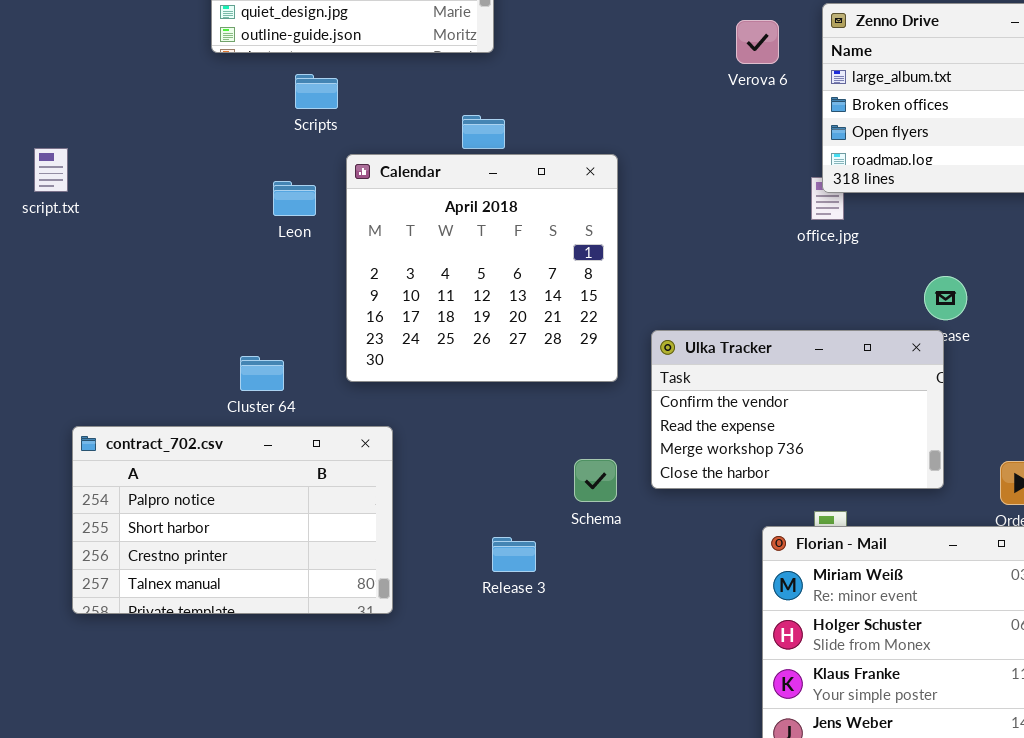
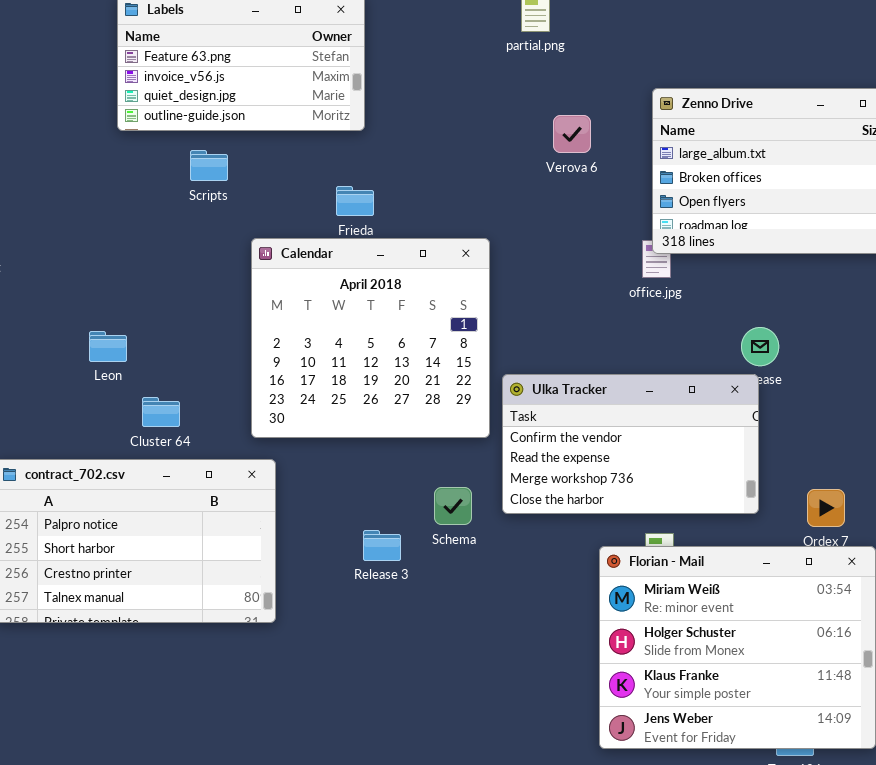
Verova 6: [736,20,779,64] -> [553,115,591,153], moved
Calendar: [346,154,618,382] -> [251,238,490,438], moved
Leon: [273,181,316,216] -> [89,331,127,362], moved
Release 3: [492,537,536,572] -> [363,530,401,561], moved

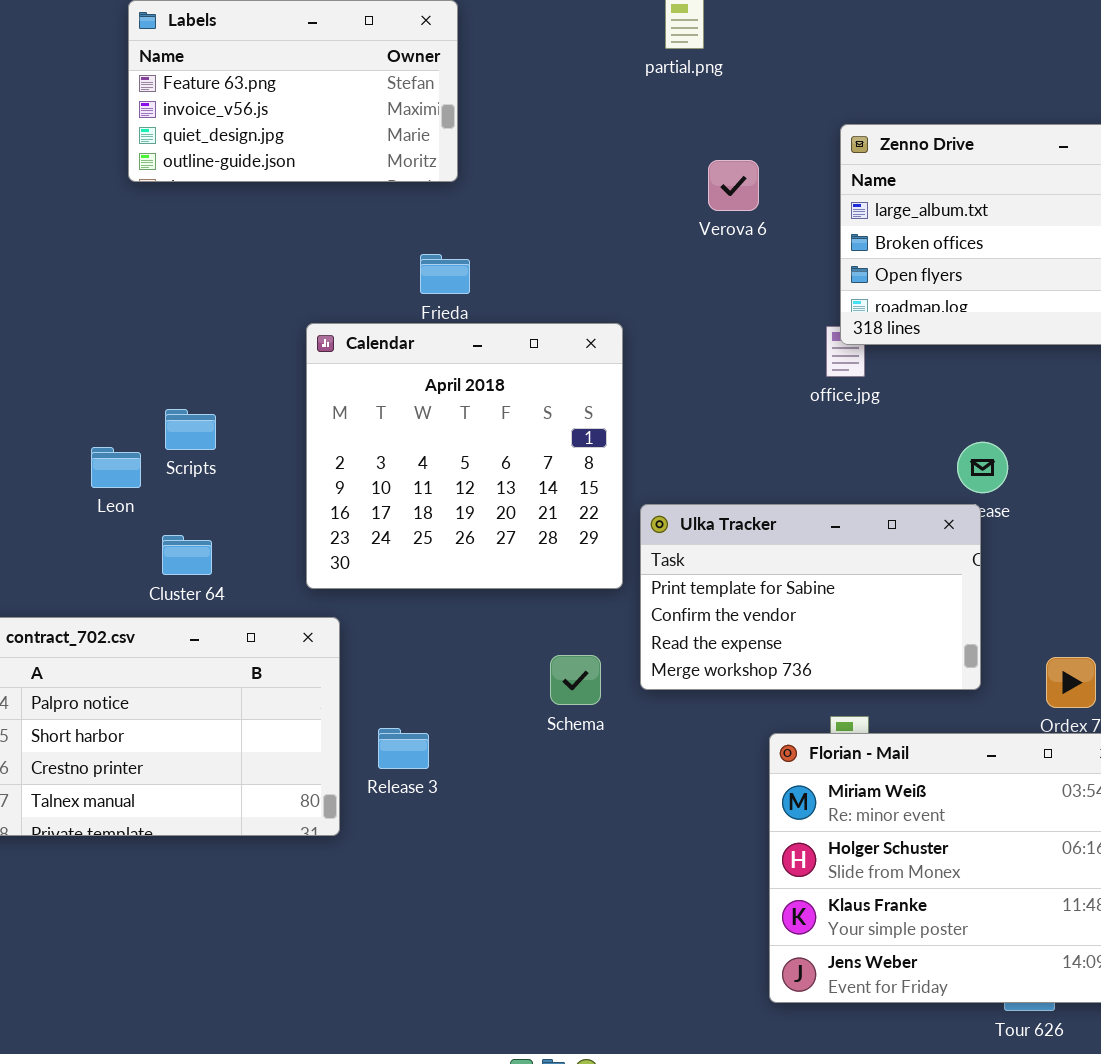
Scripts: [190,150,228,181] -> [165,409,216,450], moved
Ulka Tracker: [502,374,759,514] -> [640,504,981,690], scrolled up 1 row
Release 3: [363,530,401,561] -> [378,728,429,769], moved

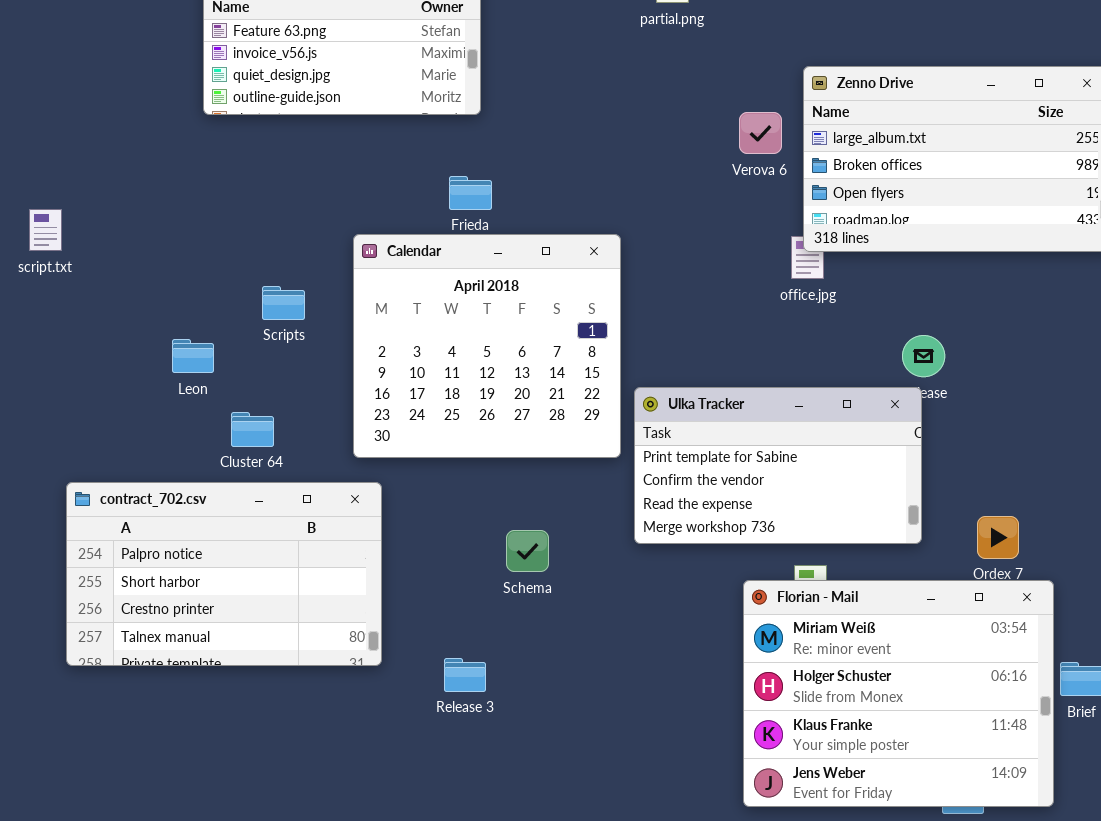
Verova 6: [708,160,759,211] -> [739,112,782,154], moved
Scripts: [165,409,216,450] -> [262,286,305,320], moved
Schema: [550,655,601,705] -> [506,530,549,572], moved
Release 3: [378,728,429,769] -> [444,658,486,692], moved

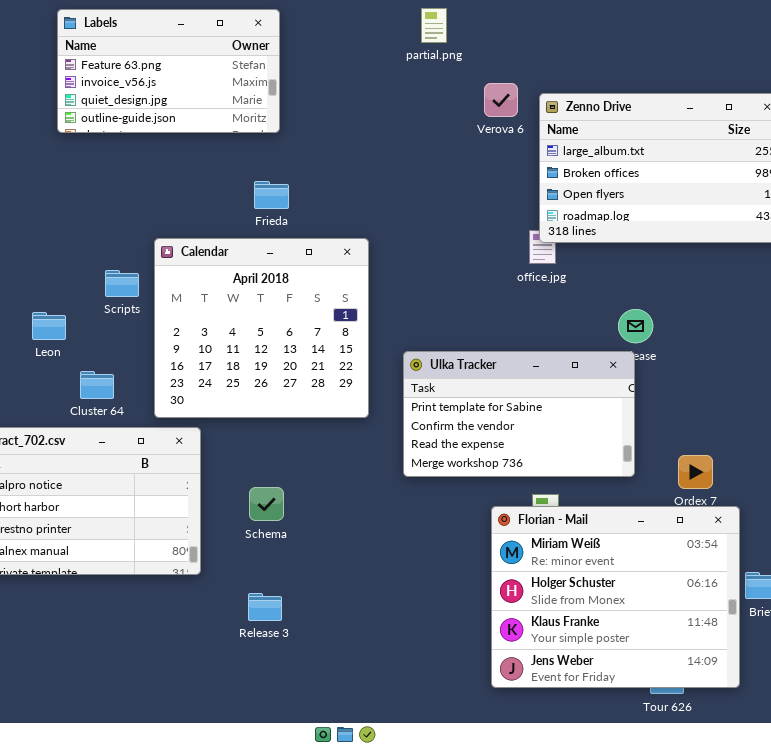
Verova 6: [739,112,782,154] -> [484,83,518,117], moved
Calendar: [353,234,621,458] -> [154,238,369,418], moved
Schema: [506,530,549,572] -> [249,487,284,521], moved
Release 3: [444,658,486,692] -> [248,593,282,621], moved

